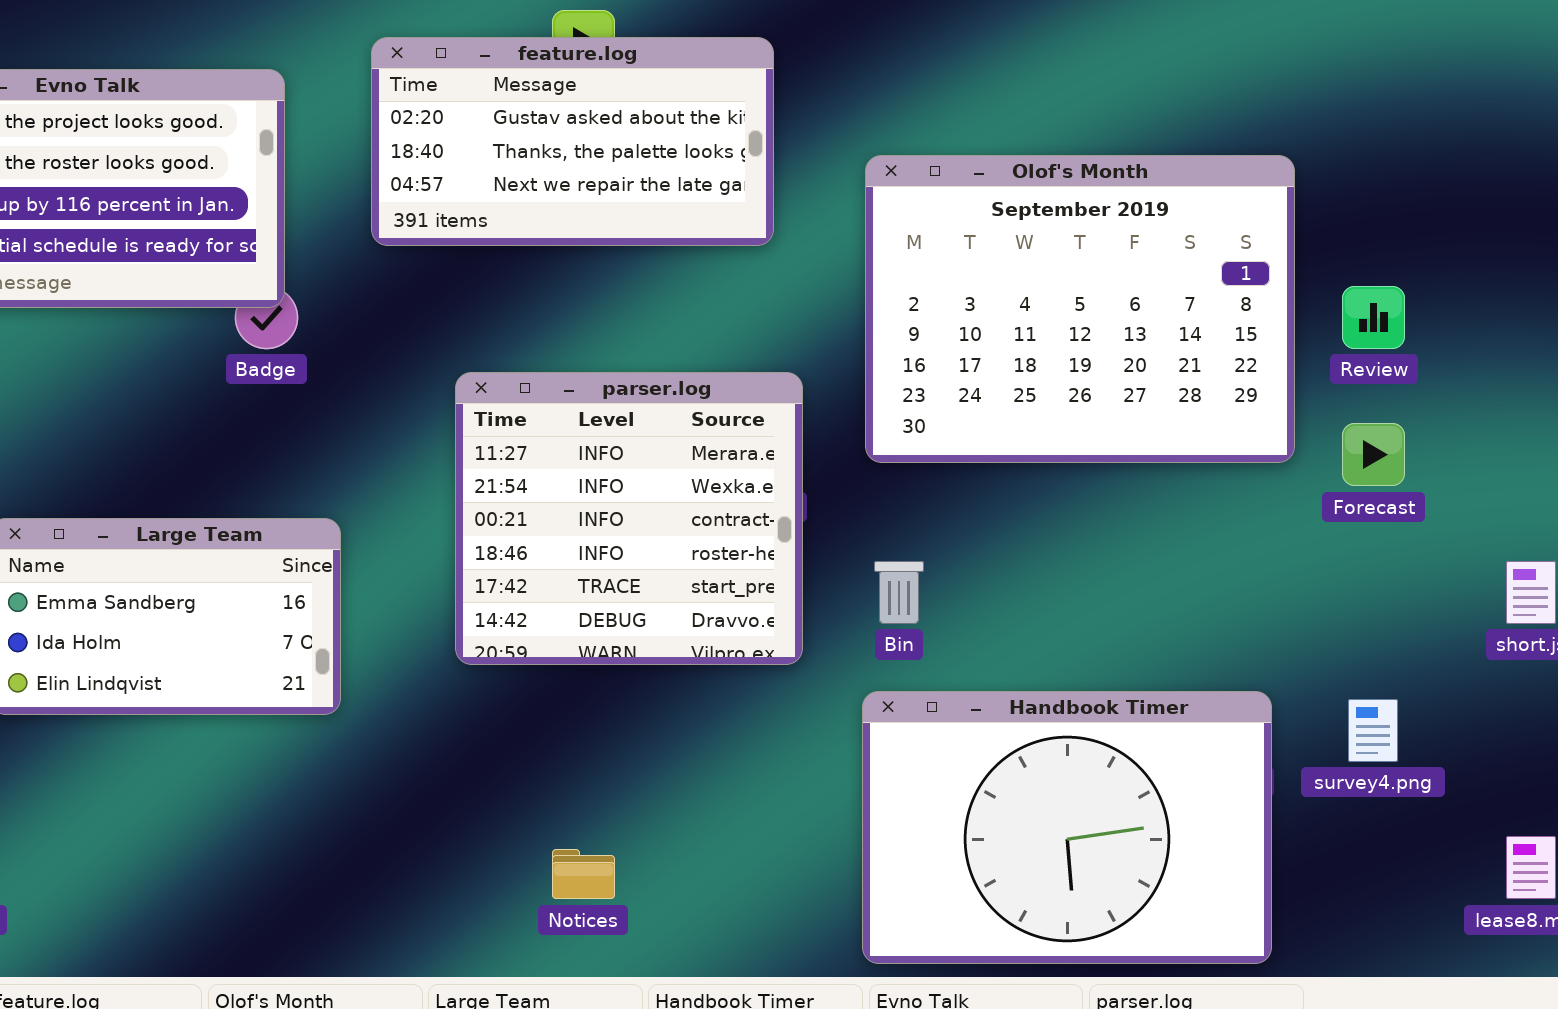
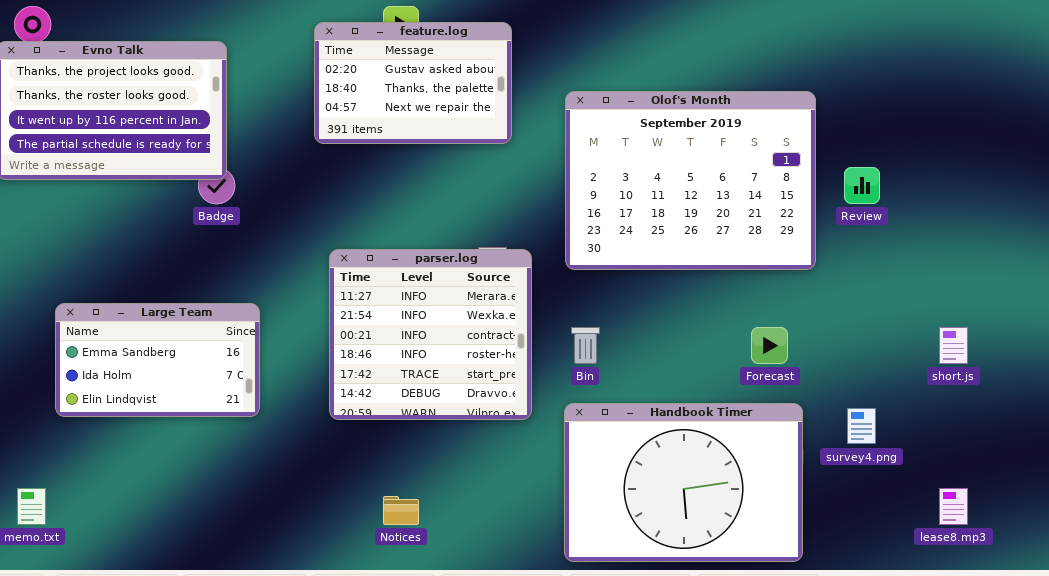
feature.log: [371,37,774,246] -> [314,22,512,144], resized
parser.log: [455,372,803,665] -> [329,249,532,420], moved
Forecast: [1342,423,1405,486] -> [751,327,788,364], moved

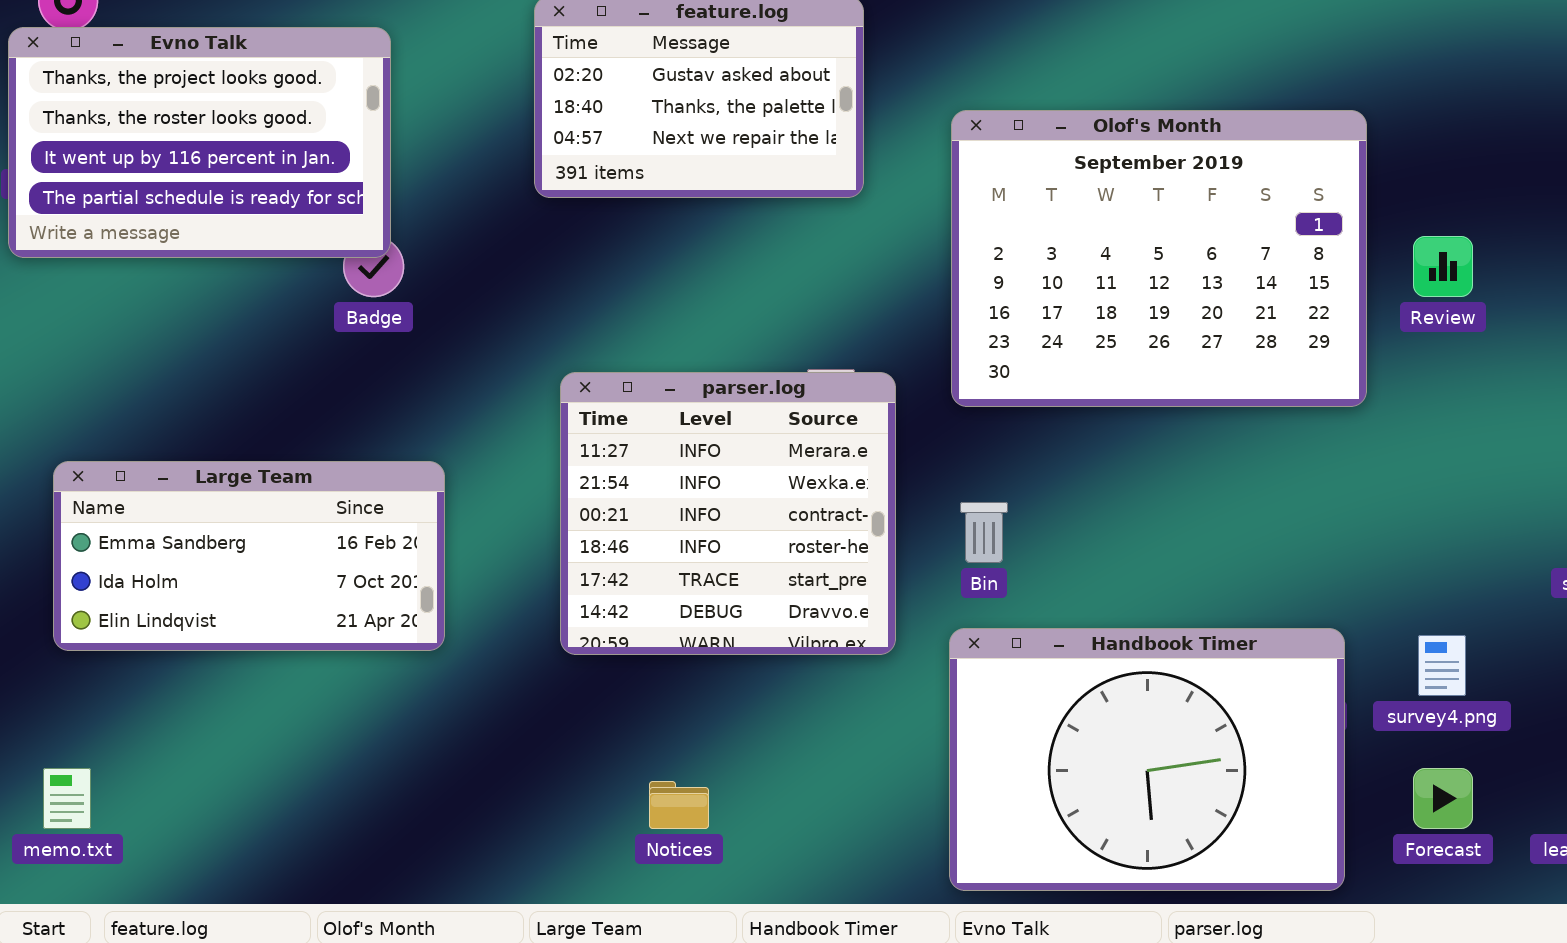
Large Team: [55,303,260,417] -> [53,461,445,651], resized
Forecast: [751,327,788,364] -> [1413,768,1473,829], moved

